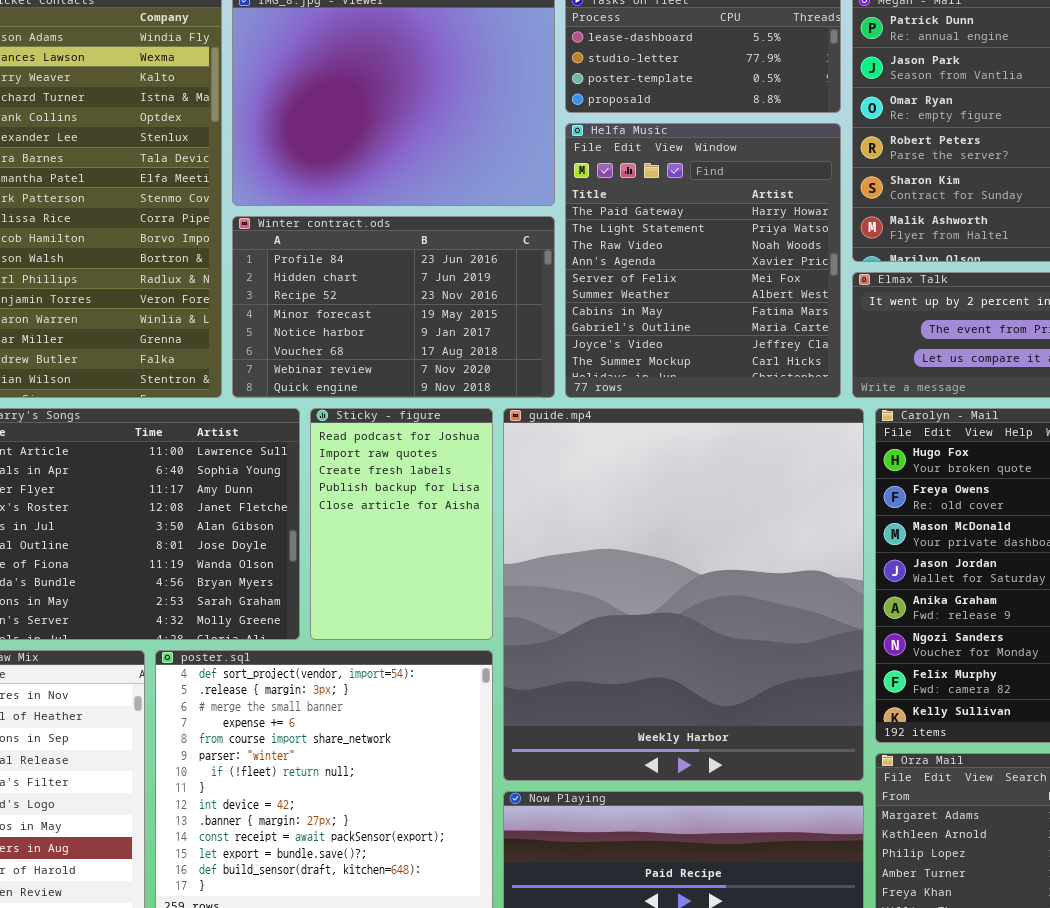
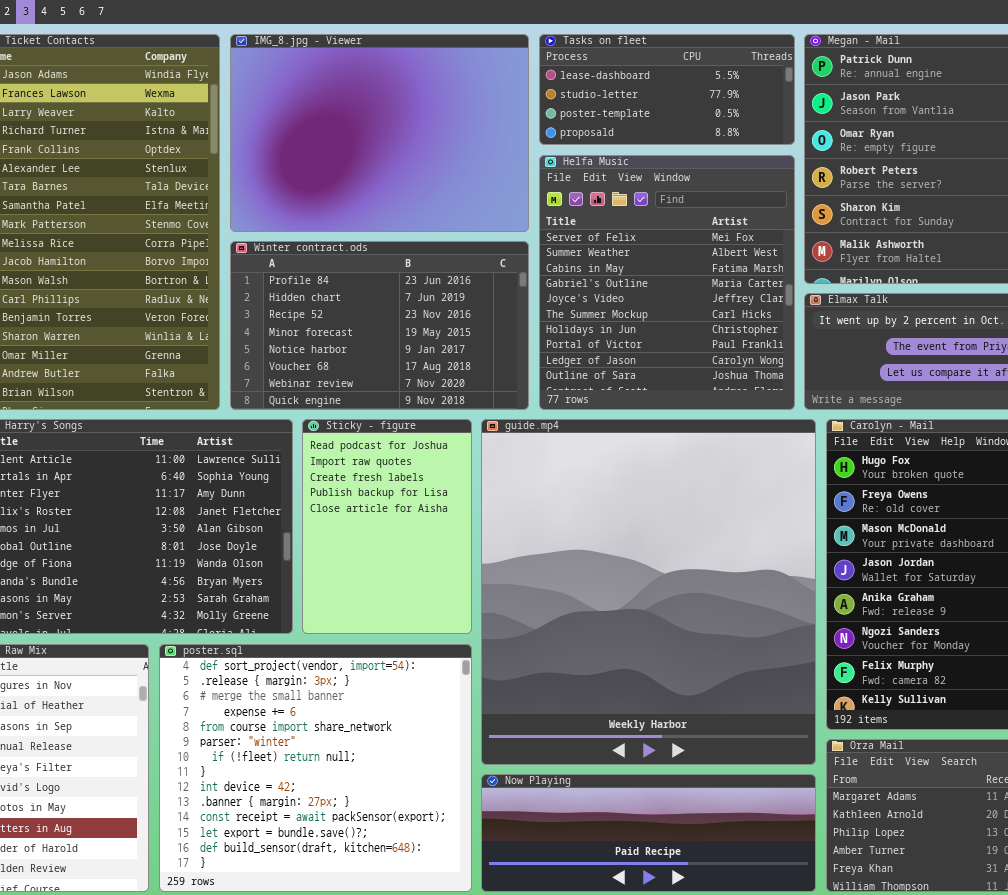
Helfa Music: [565,123,841,398] -> [539,155,795,410], scrolled down 4 rows

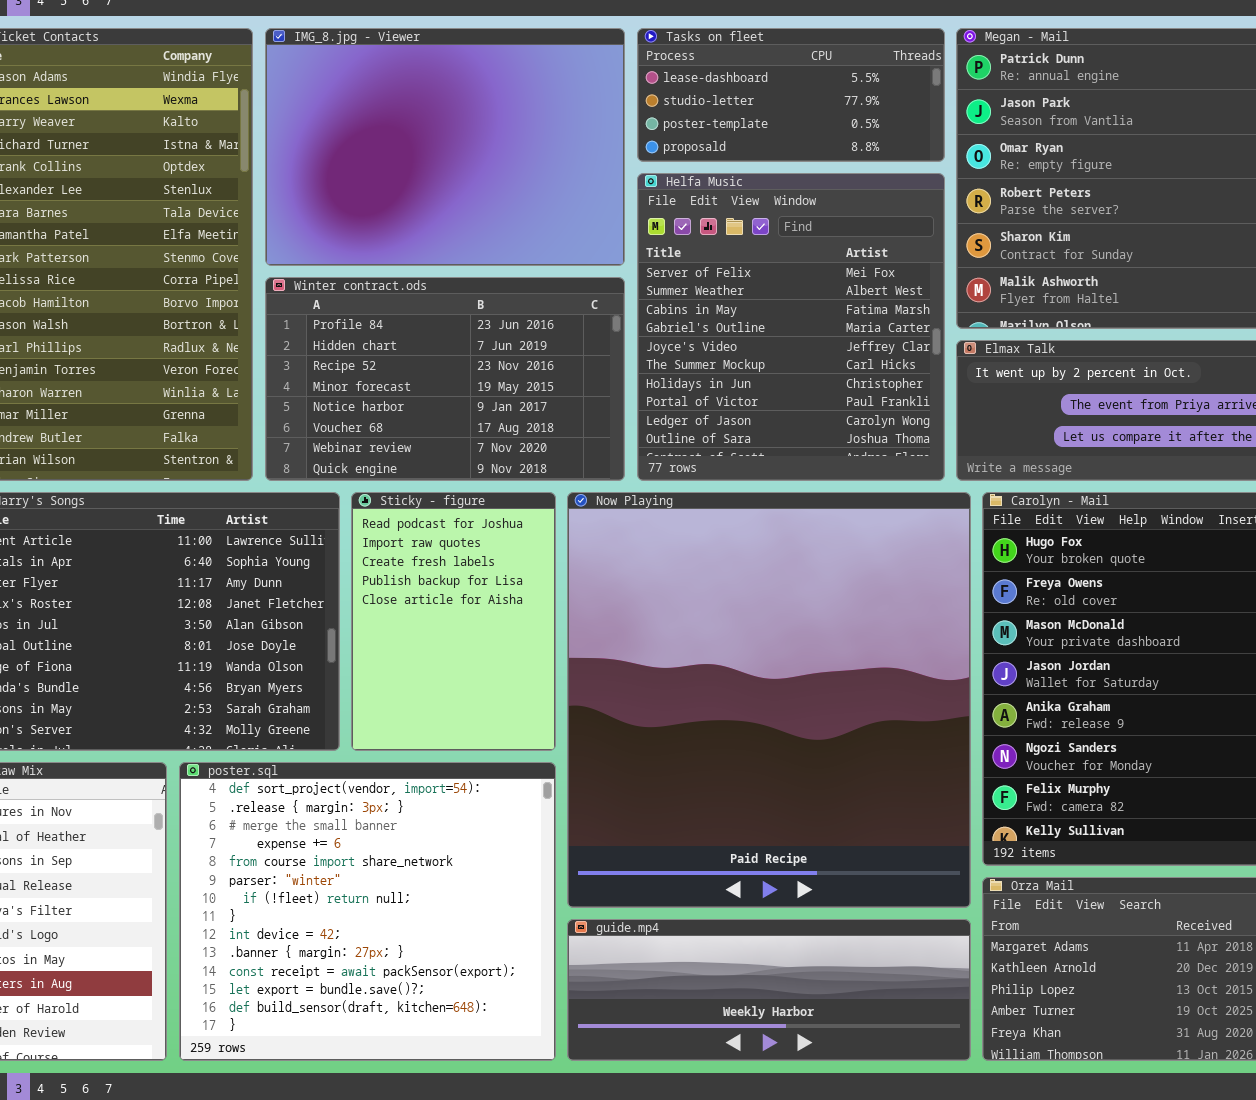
guide.mp4: [481,419,816,765] -> [567,919,971,1061], moved, resized
Now Playing: [481,774,816,892] -> [567,492,971,908], moved, resized

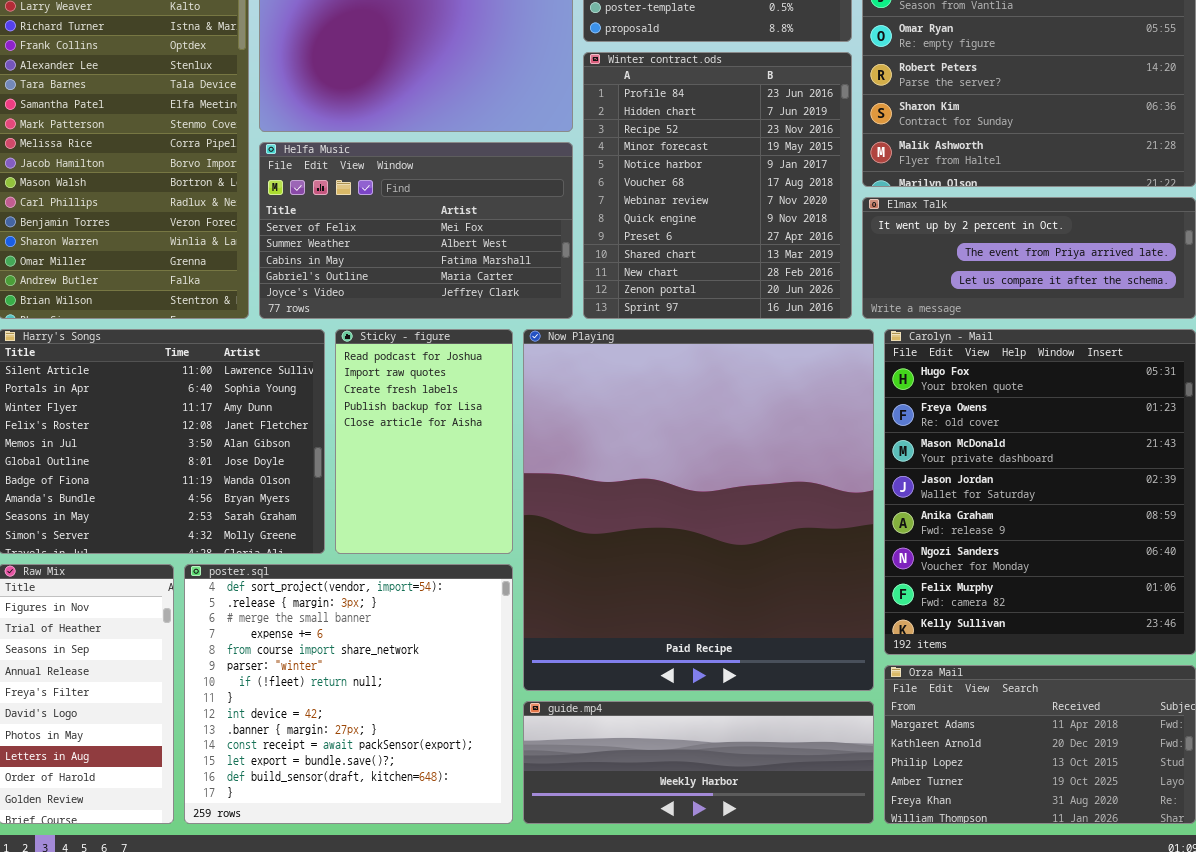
Helfa Music: [637,173,945,481] -> [259,142,573,319], moved, resized
Winter contract.ods: [265,277,625,481] -> [583,52,852,319], moved, resized

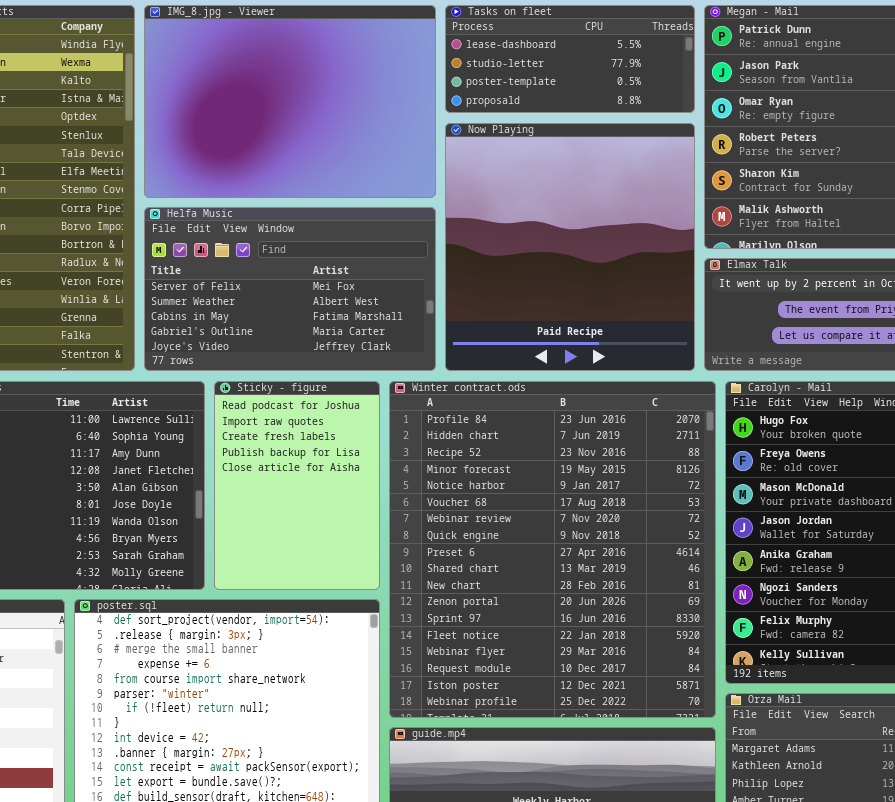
Winter contract.ods: [583,52,852,319] -> [389,381,716,718], moved, resized
Now Playing: [523,329,874,691] -> [445,123,695,371], moved, resized

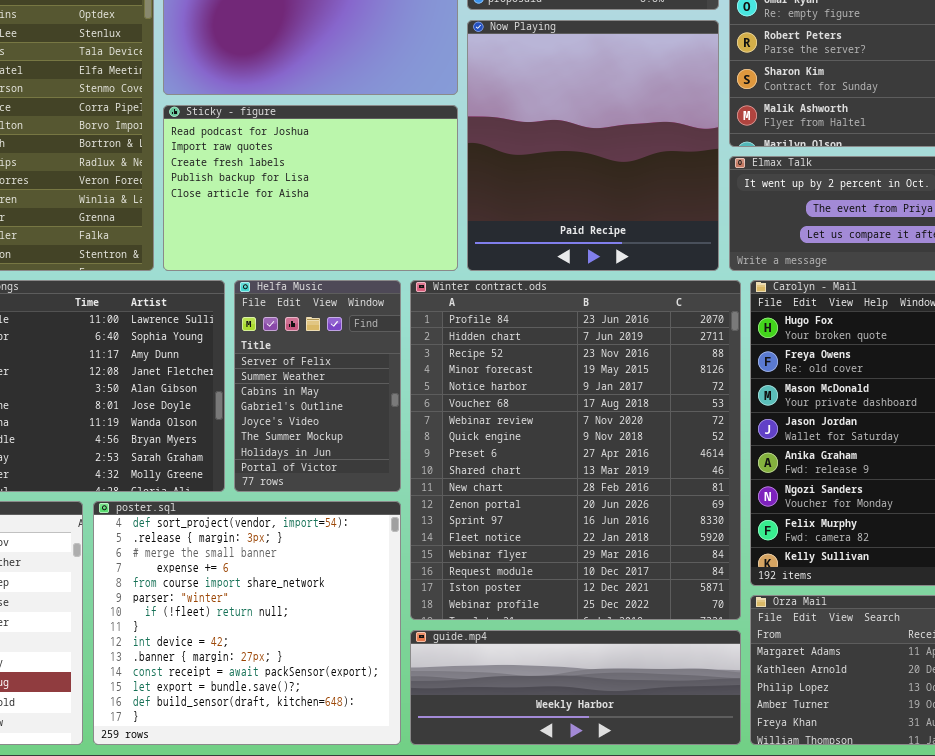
Helfa Music: [144,207,436,371] -> [234,280,401,492], moved, resized
Sticky - figure: [214,381,380,590] -> [163,105,458,271], moved, resized

